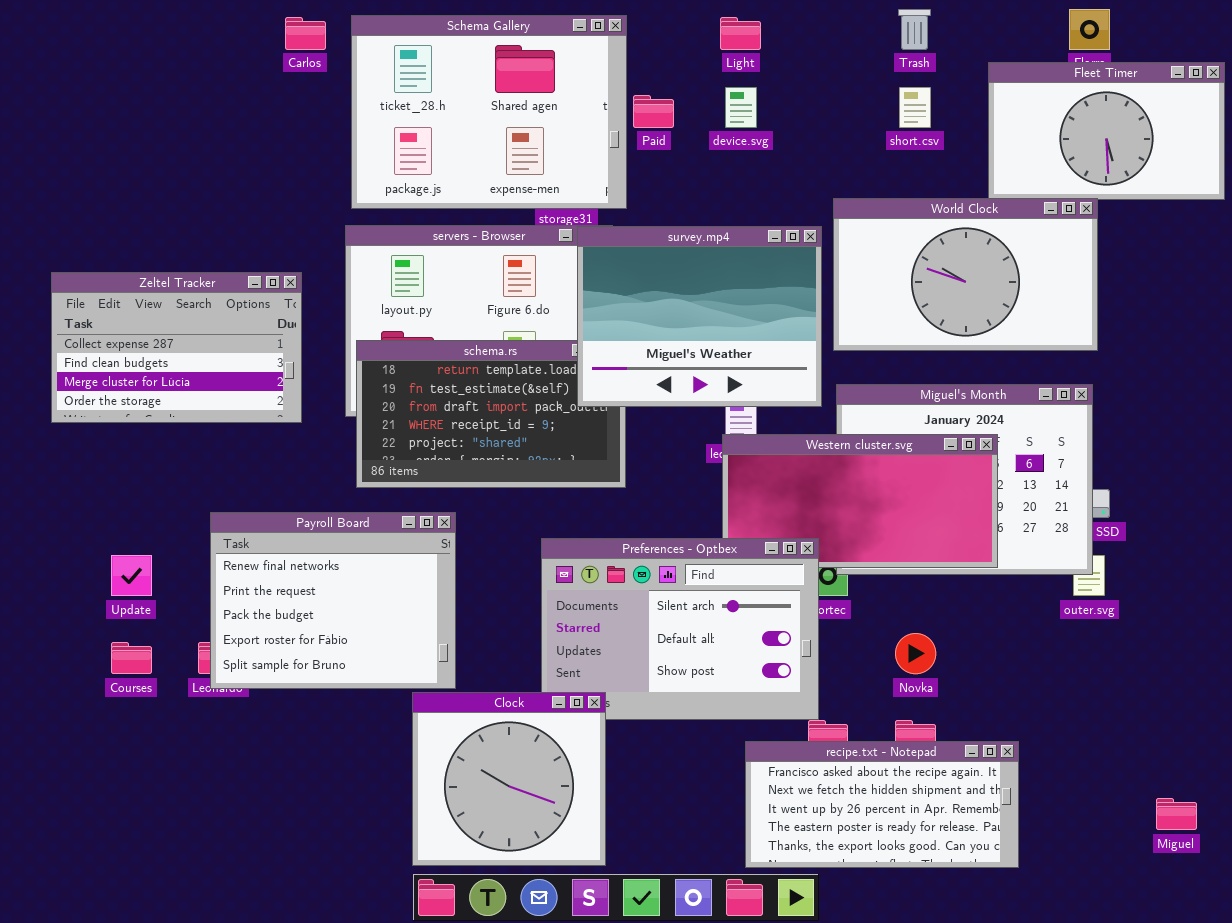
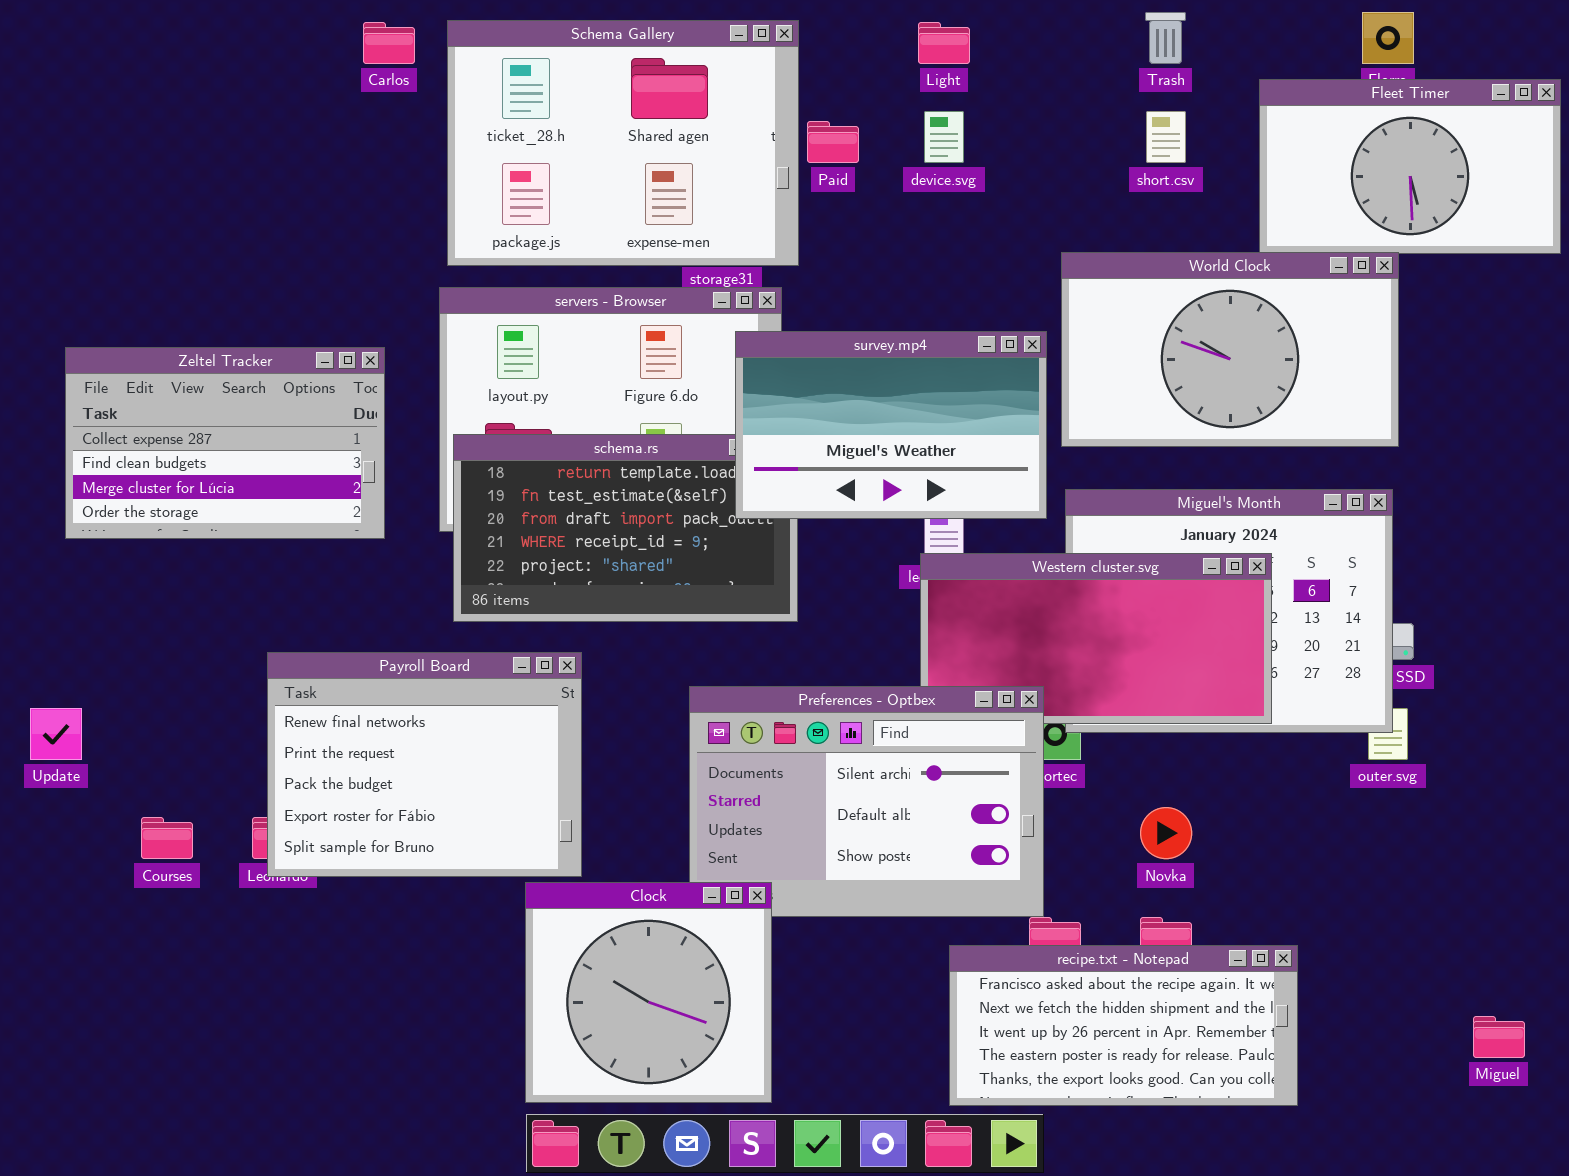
survey.mp4: [577,226,822,407] -> [735,331,1047,519], resized
Update: [111,555,152,596] -> [30,708,82,760], moved

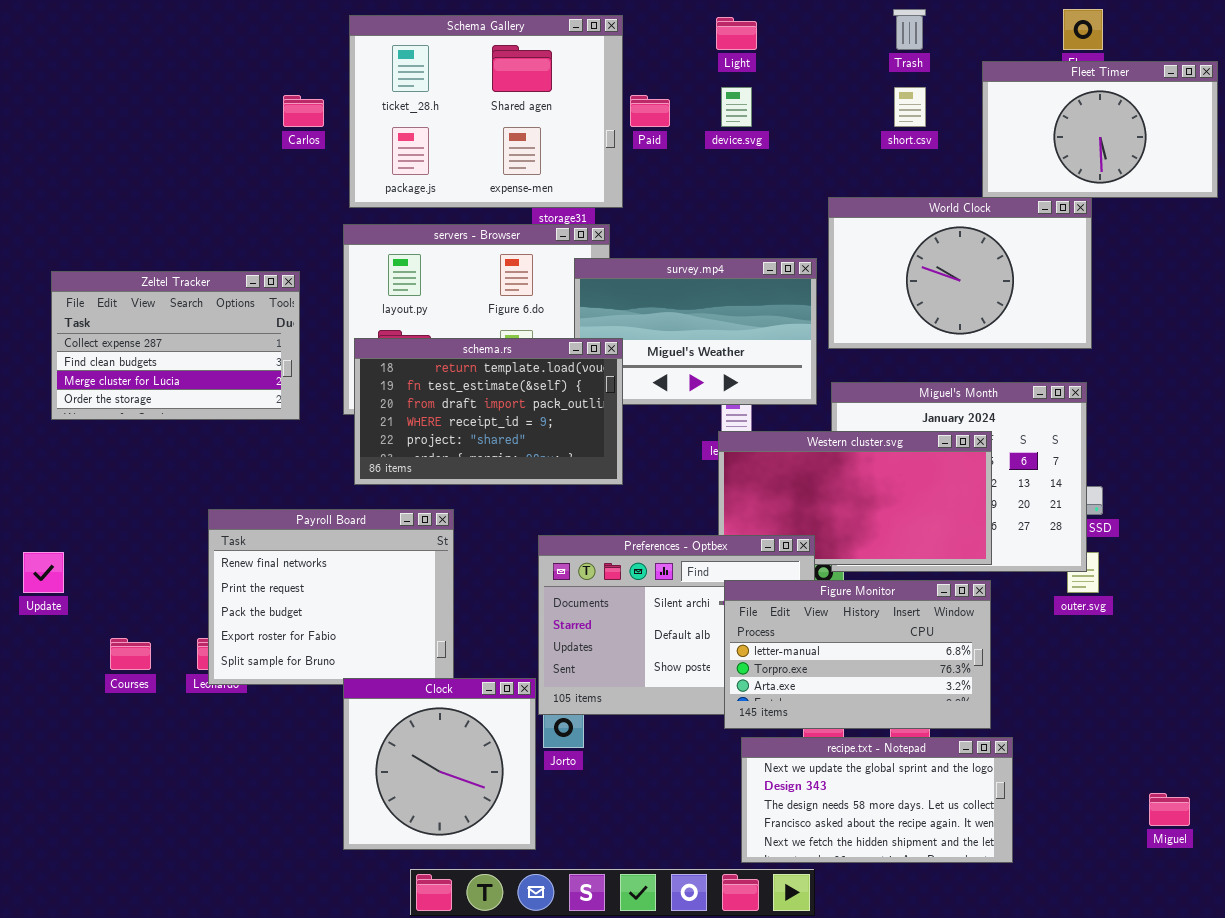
Carlos: [363,22,415,64] -> [283,95,324,127], moved
schema.rs: [453,434,798,622] -> [354,338,623,485], raised
Figure Monitor: none -> [724,580,991,729], opened
Clock: [525,882,772,1103] -> [343,678,536,850], moved
recipe.txt - Notepad: [949,945,1298,1106] -> [741,737,1013,863], scrolled up 3 rows

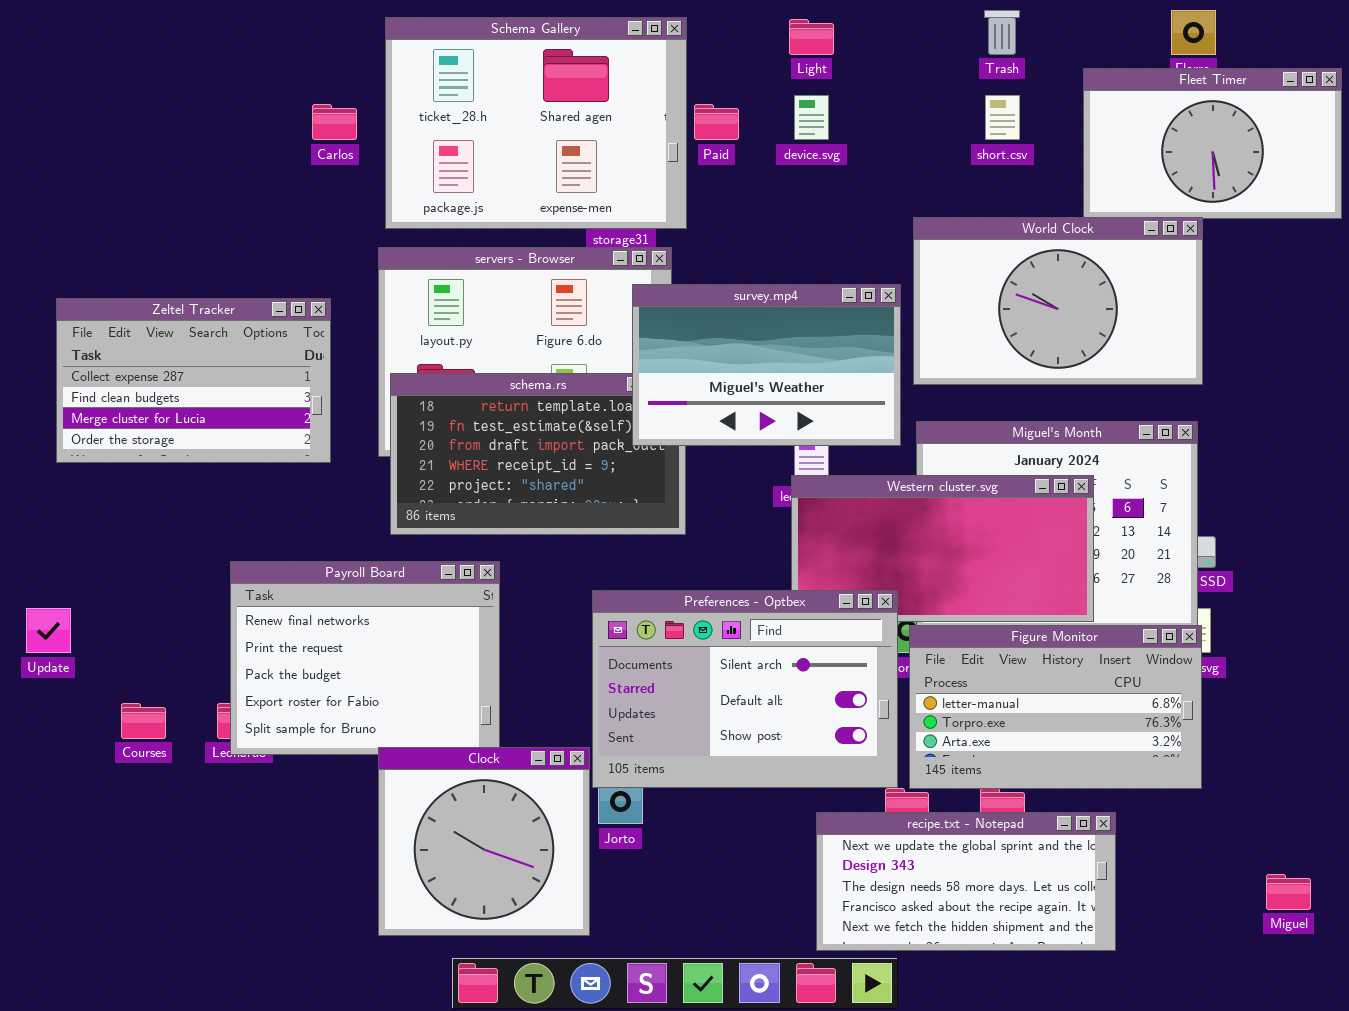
survey.mp4: [574,258,817,405] -> [632,284,901,446], raised
Figure Monitor: [724,580,991,729] -> [909,625,1202,789], moved

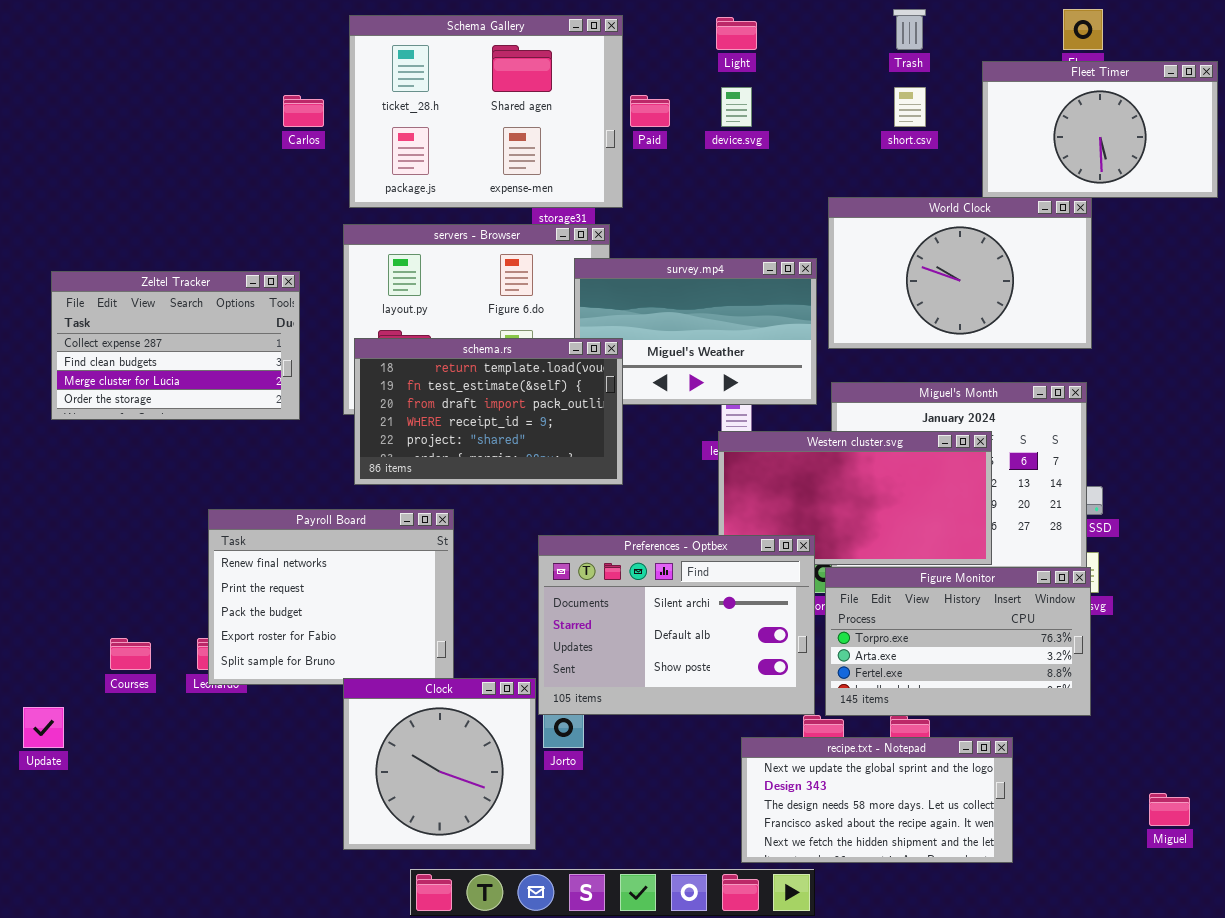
schema.rs: [390,373,686,535] -> [354,338,623,485], raised
Update: [26,608,71,653] -> [23,707,64,748], moved
Figure Monitor: [909,625,1202,789] -> [825,567,1091,716], scrolled down 1 row

